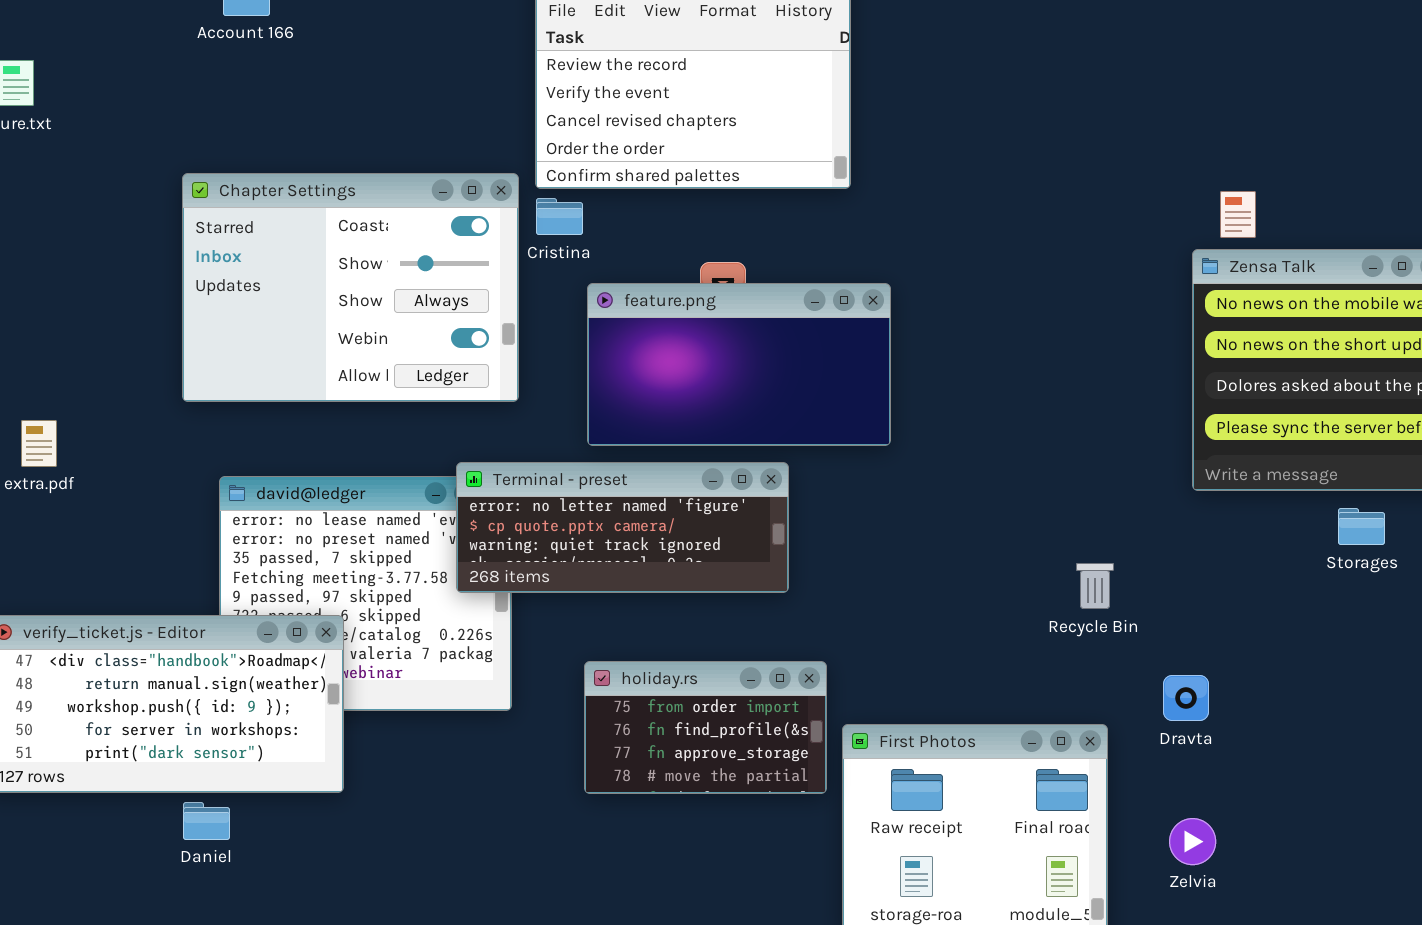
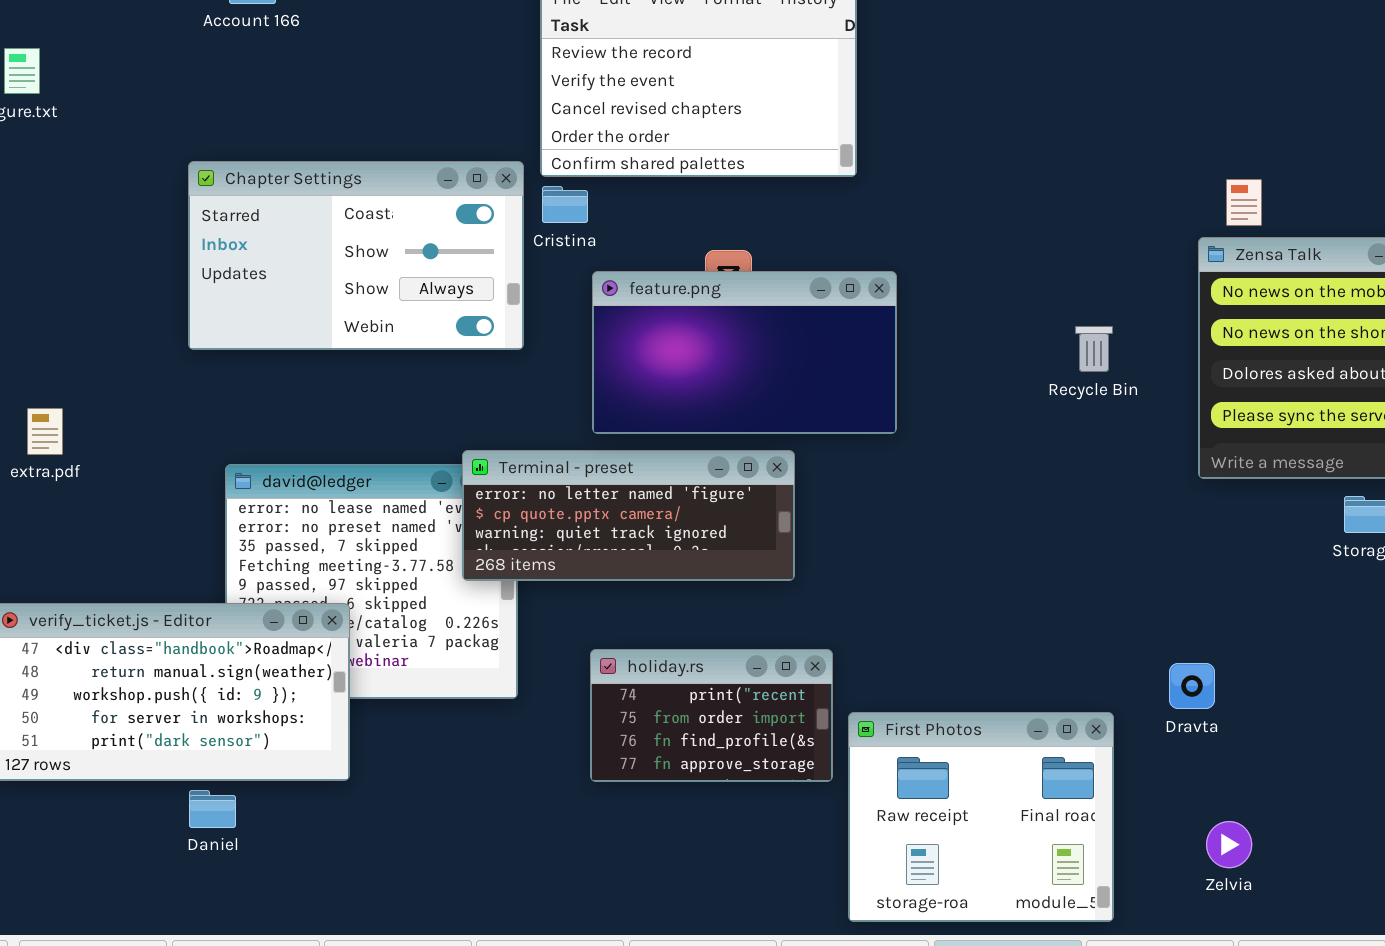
Chapter Settings: [182,173,519,402] -> [188,161,524,350], resized
Recycle Bin: [1076,563,1114,609] -> [1075,326,1113,372], moved
holiday.rs: [584,661,827,794] -> [590,649,833,782], scrolled up 1 row
Zelvia: [1169,818,1216,865] -> [1206,821,1252,868], moved

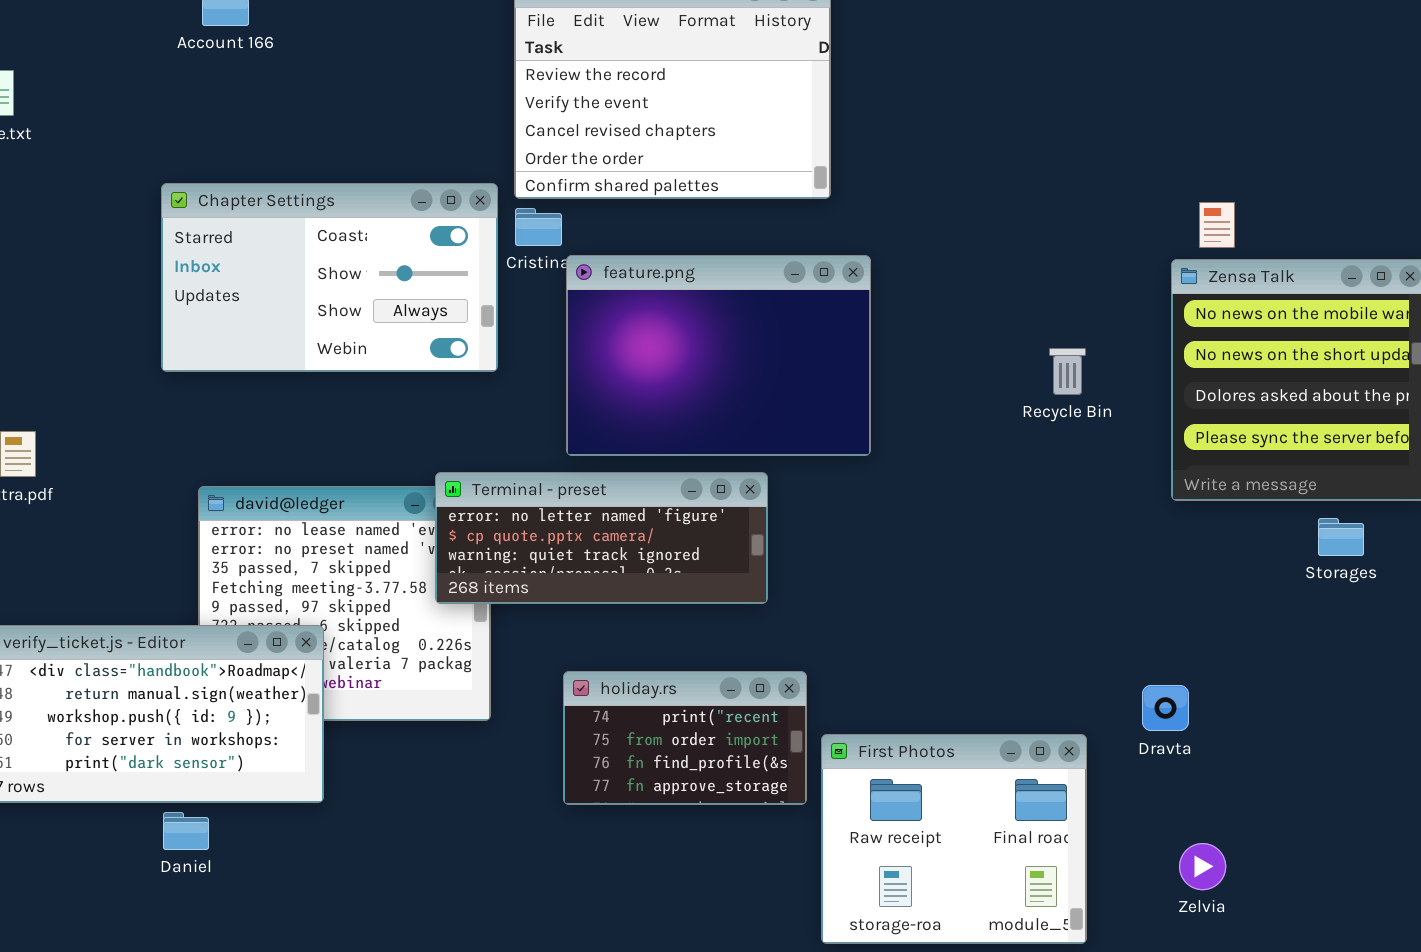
feature.png: [592,271,897,434] -> [566,255,871,456], resized

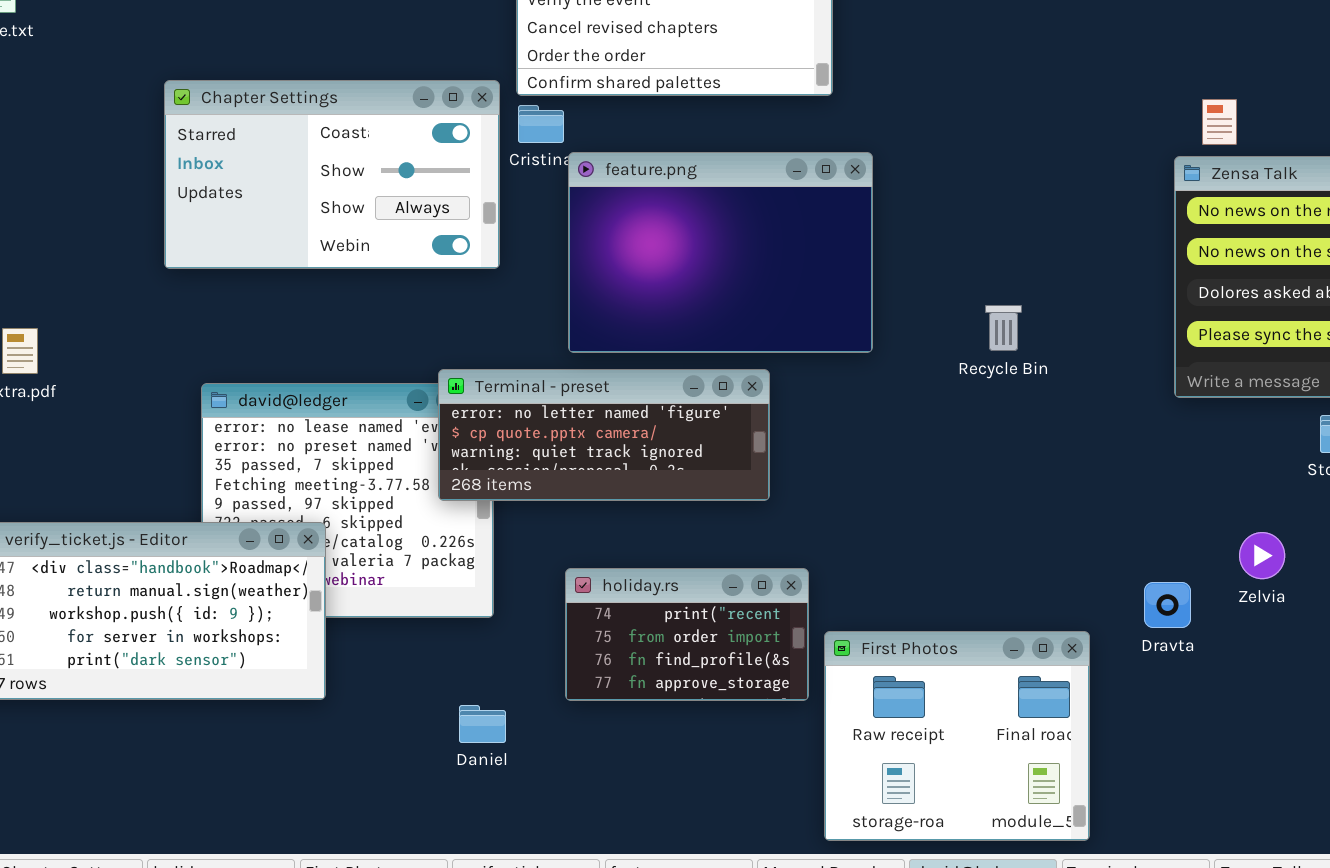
Recycle Bin: [1049,348,1086,395] -> [985,305,1022,351], moved
Daniel: [163,812,209,850] -> [459,705,506,743], moved
Zelvia: [1179,843,1226,890] -> [1239,532,1285,579], moved

